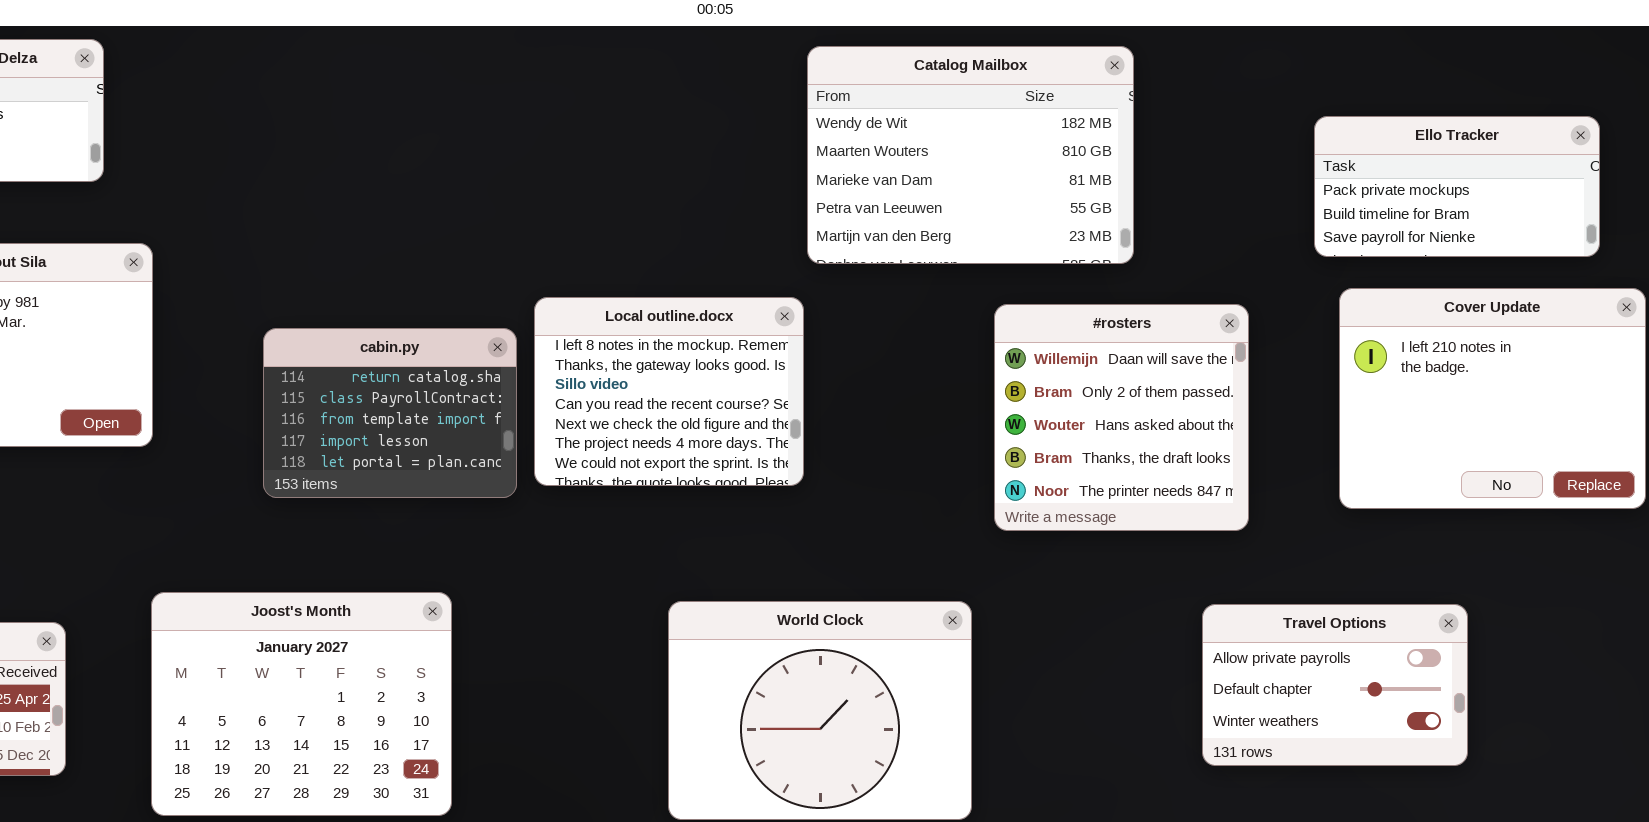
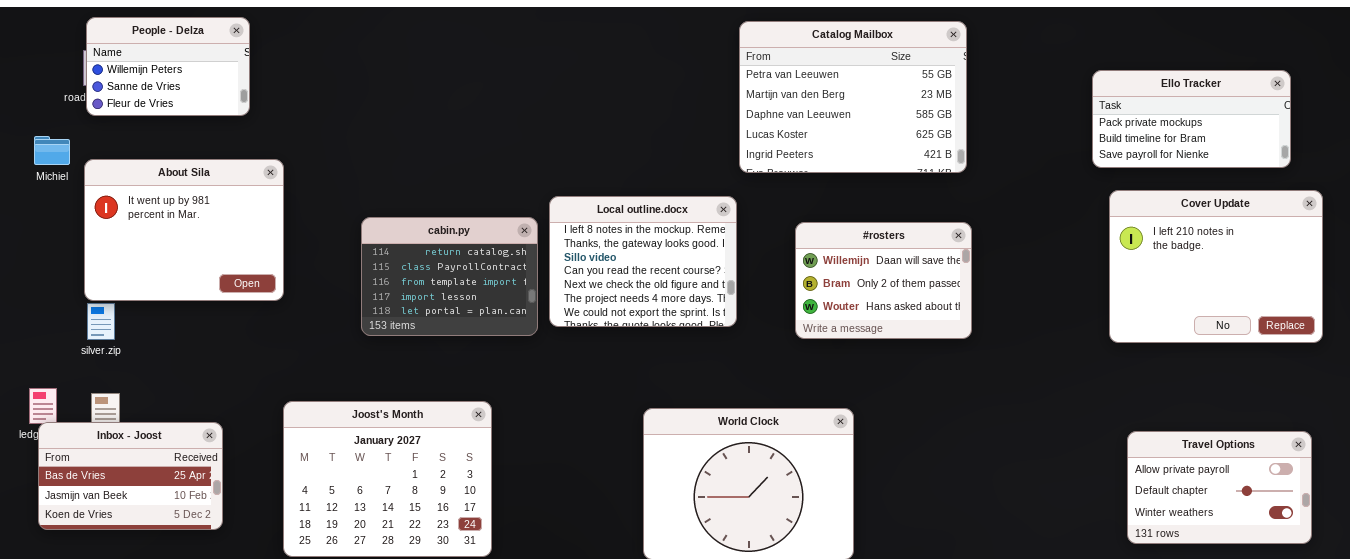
Catalog Mailbox: [807,46,1134,264] -> [739,21,967,173], scrolled down 3 rows
#rosters: [994,304,1249,531] -> [795,222,972,339], moved, resized
Travel Options: [1202,604,1468,766] -> [1127,431,1312,544], moved

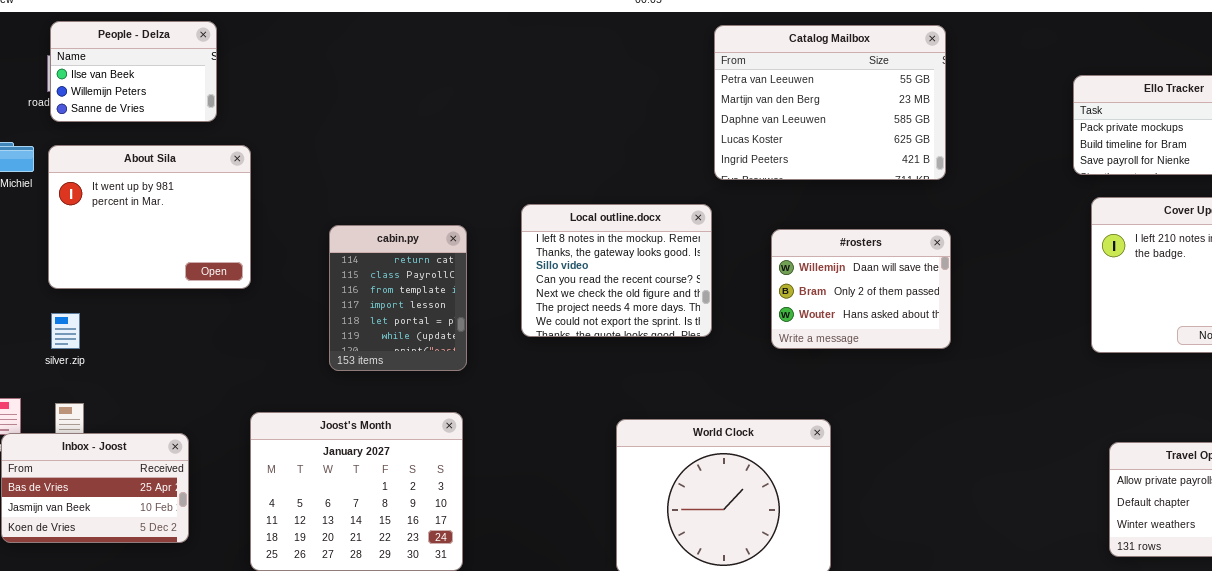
People - Delza: [86,17,250,116] -> [50,21,217,122], scrolled up 1 row
About Sila: [84,159,284,301] -> [48,145,251,289], moved
cabin.py: [361,217,538,336] -> [329,225,467,371], resized

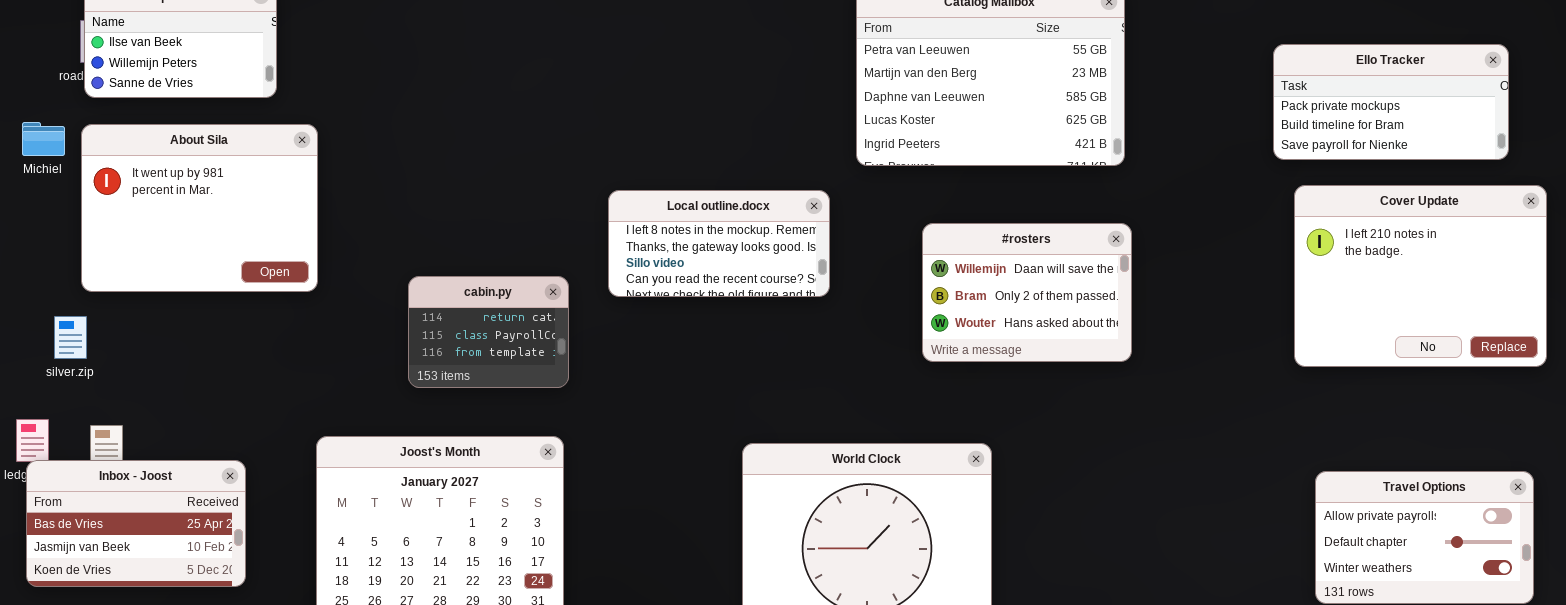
Local outline.docx: [521,204,712,337] -> [608,190,830,297], moved, resized
cabin.py: [329,225,467,371] -> [408,276,569,388], resized
silver.zip: [51,313,80,349] -> [54,316,87,359], moved

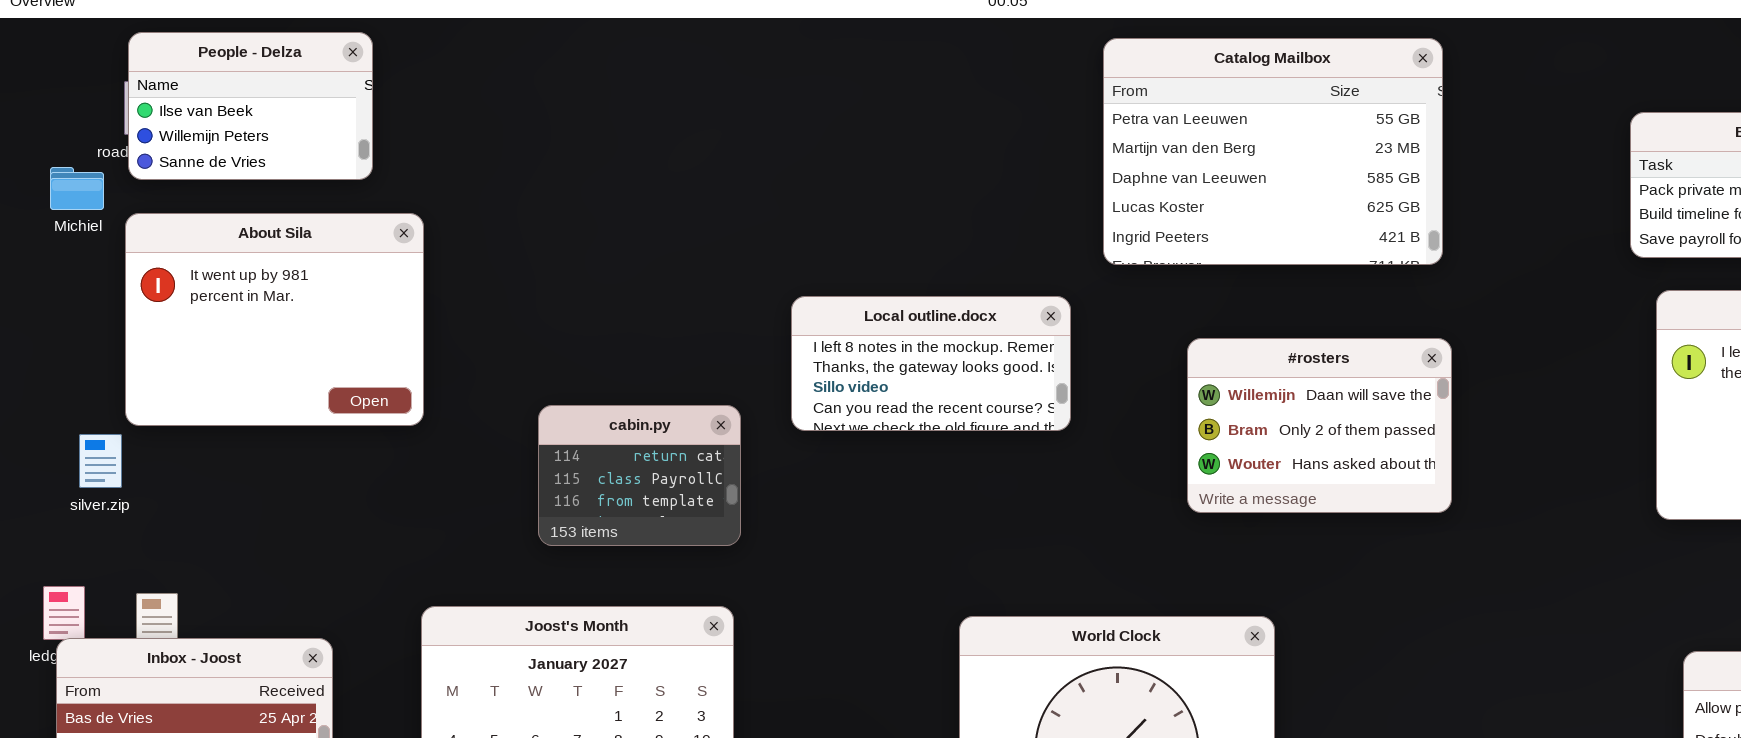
Michiel: [22,122,65,156] -> [50,167,104,210], moved
silver.zip: [54,316,87,359] -> [79,434,122,488], moved

